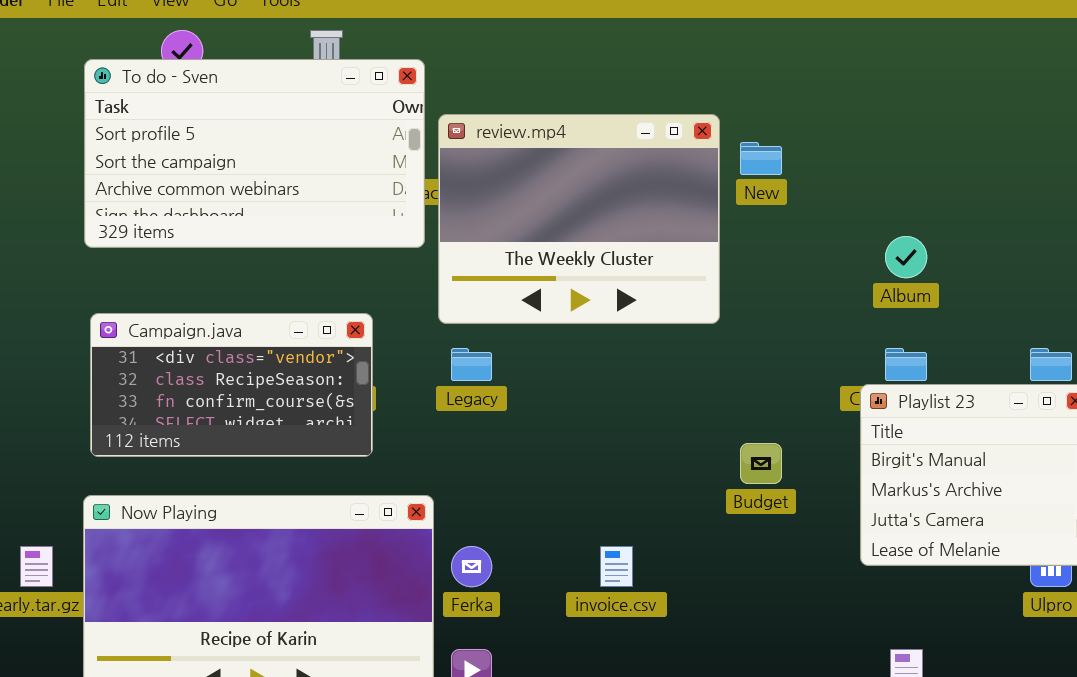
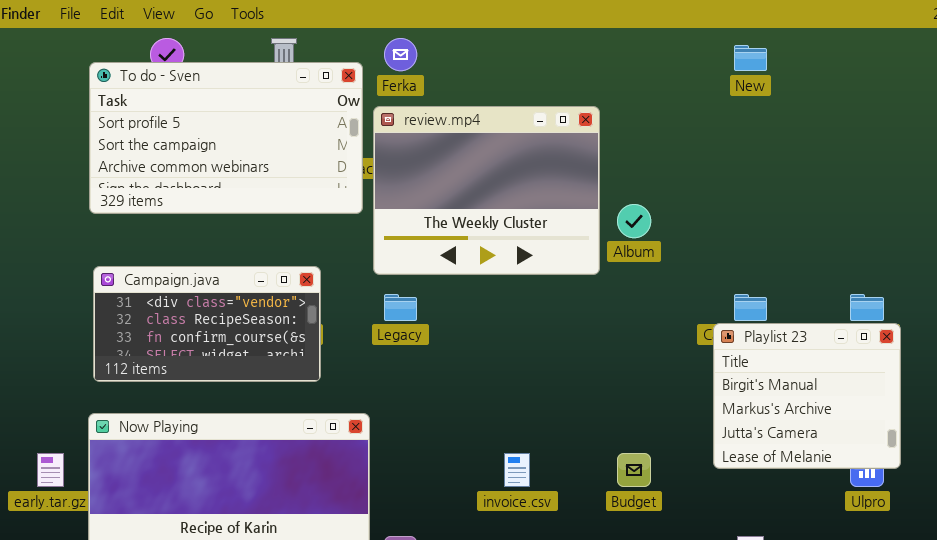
New: [740,142,782,175] -> [734,45,767,71], moved
Album: [885,236,927,278] -> [617,204,651,238], moved
Budget: [740,443,782,484] -> [617,453,651,487], moved
Ferka: [451,546,492,587] -> [384,38,417,71], moved

